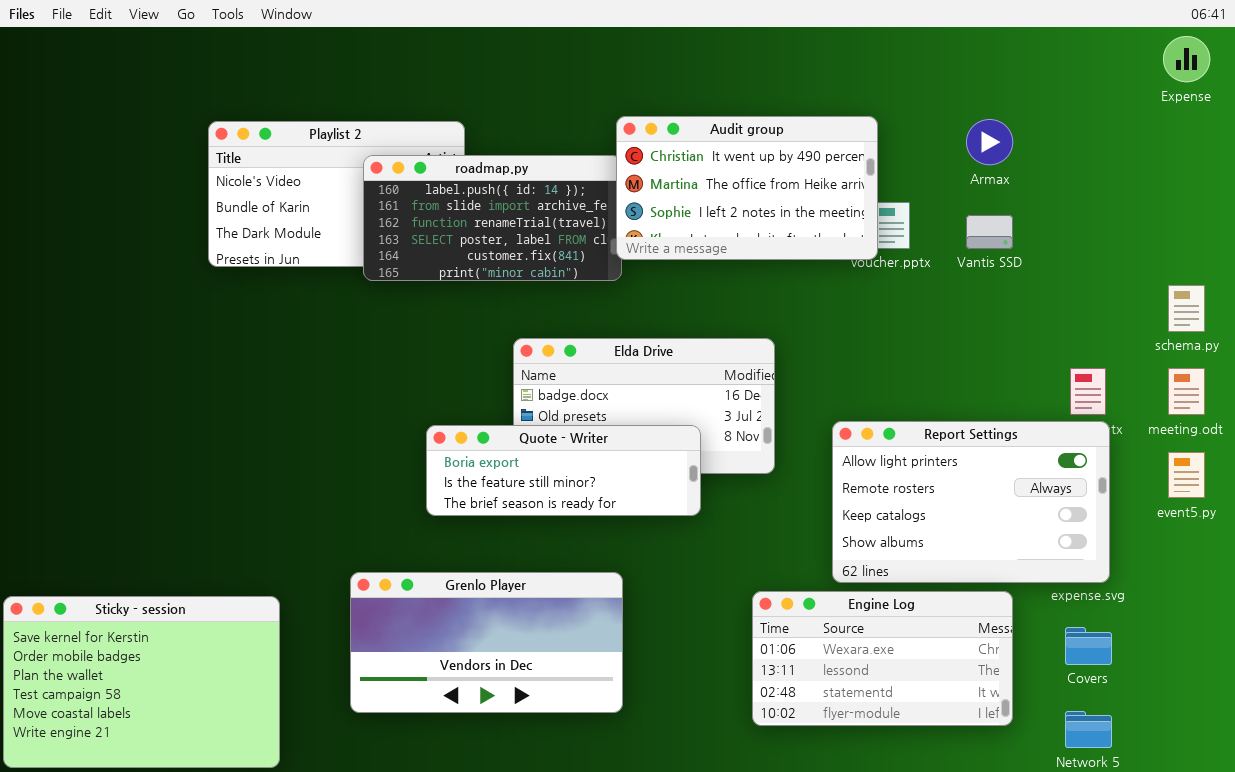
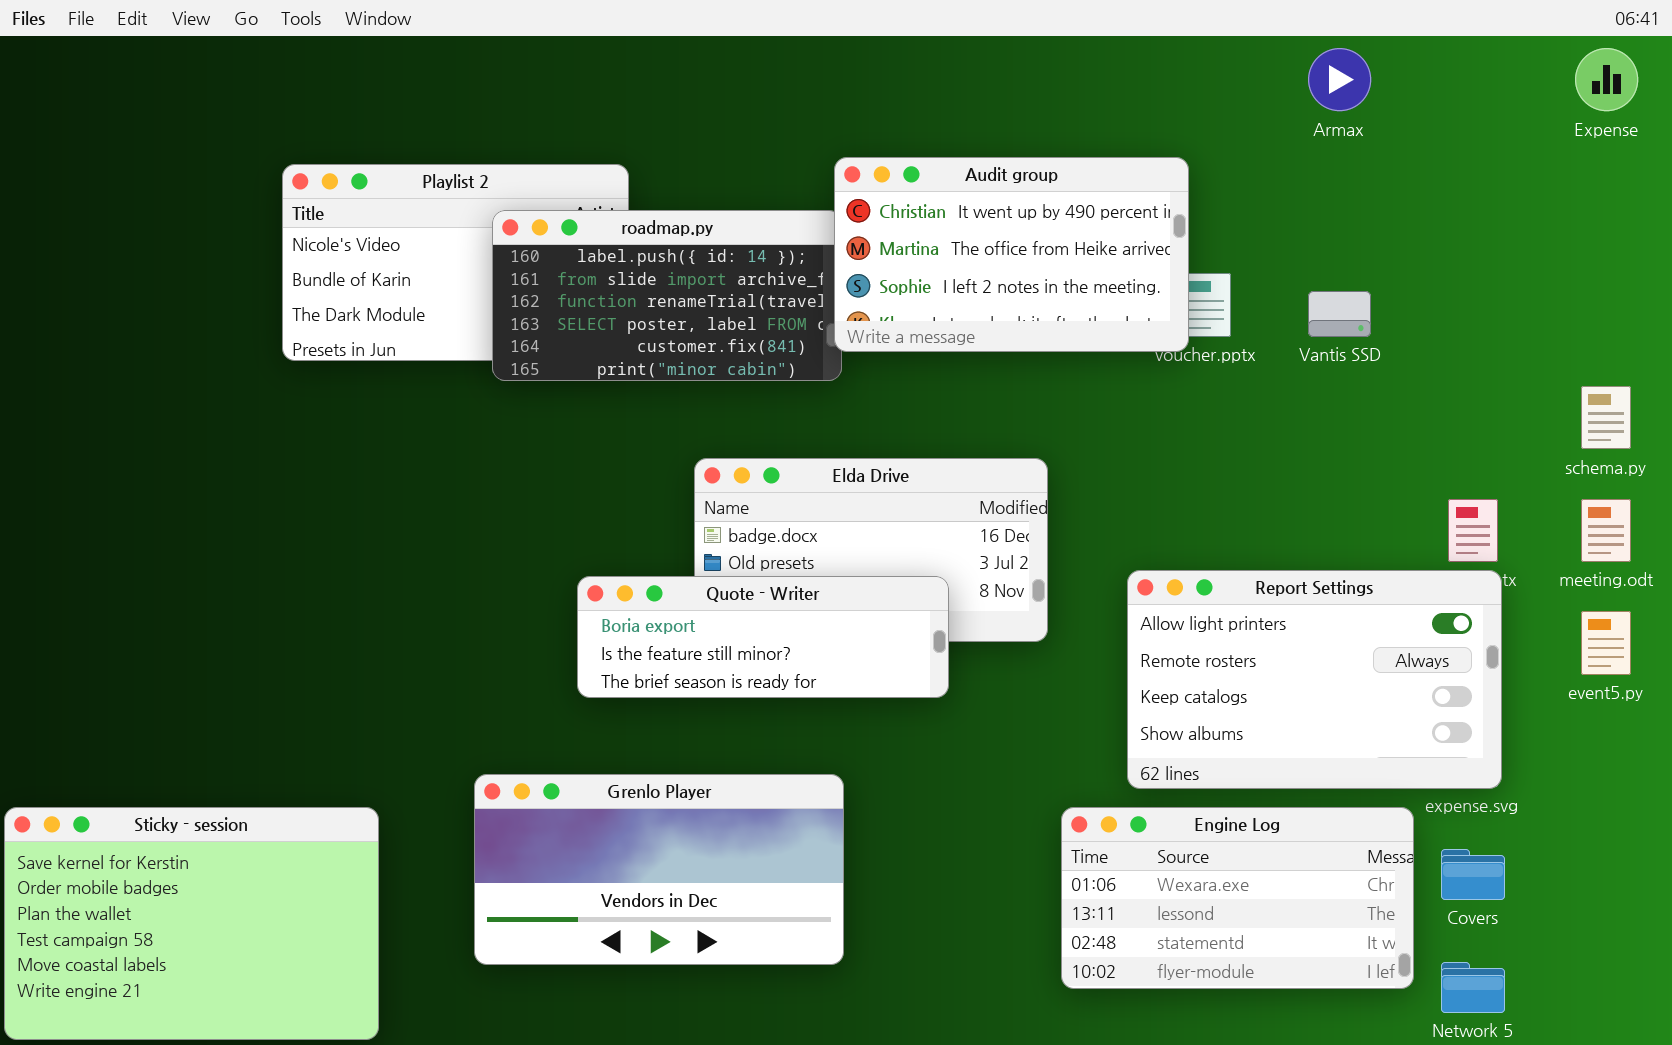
Armax: [966,119,1013,165] -> [1308,48,1371,111], moved
Engine Log: [752,591,1013,726] -> [1061,807,1414,989], moved

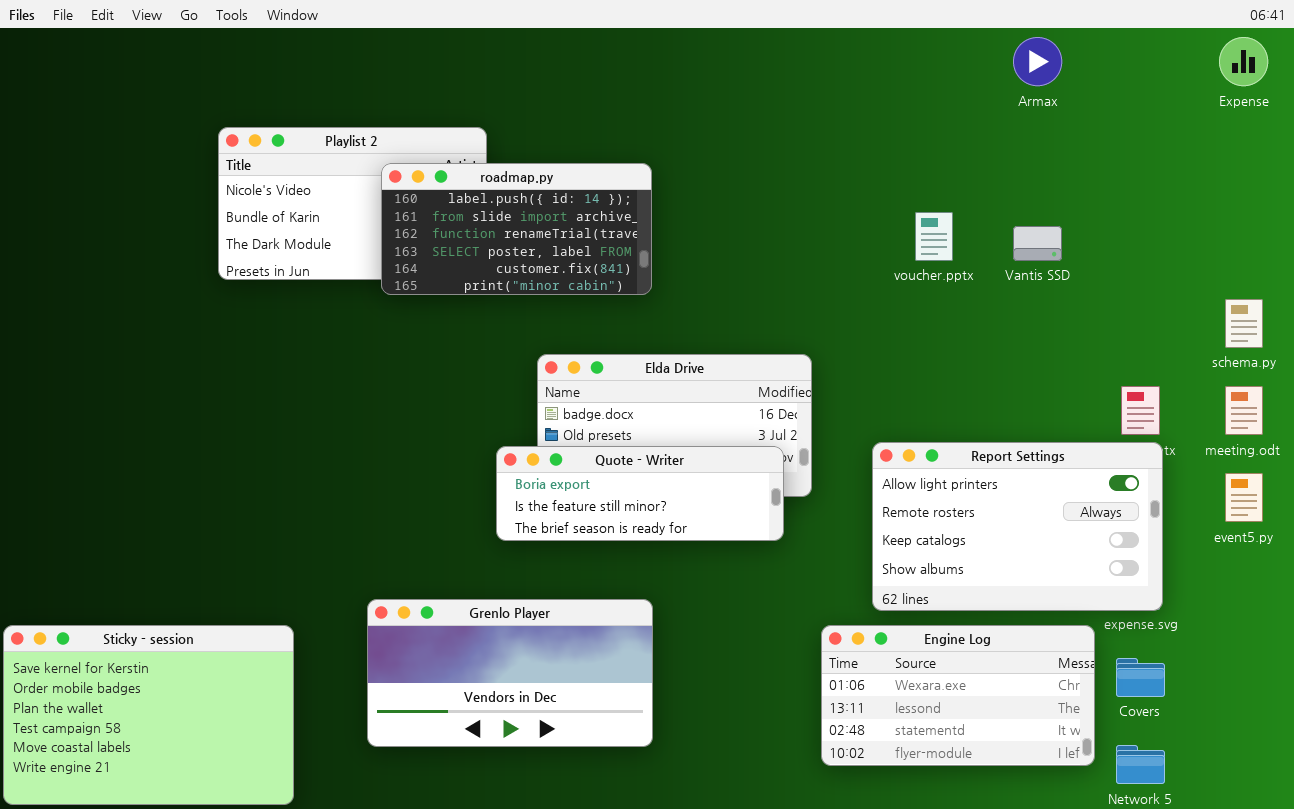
Audit group: [834,157,1189,352] -> none, closed
Quote - Writer: [577,576,949,698] -> [496,446,784,541], moved

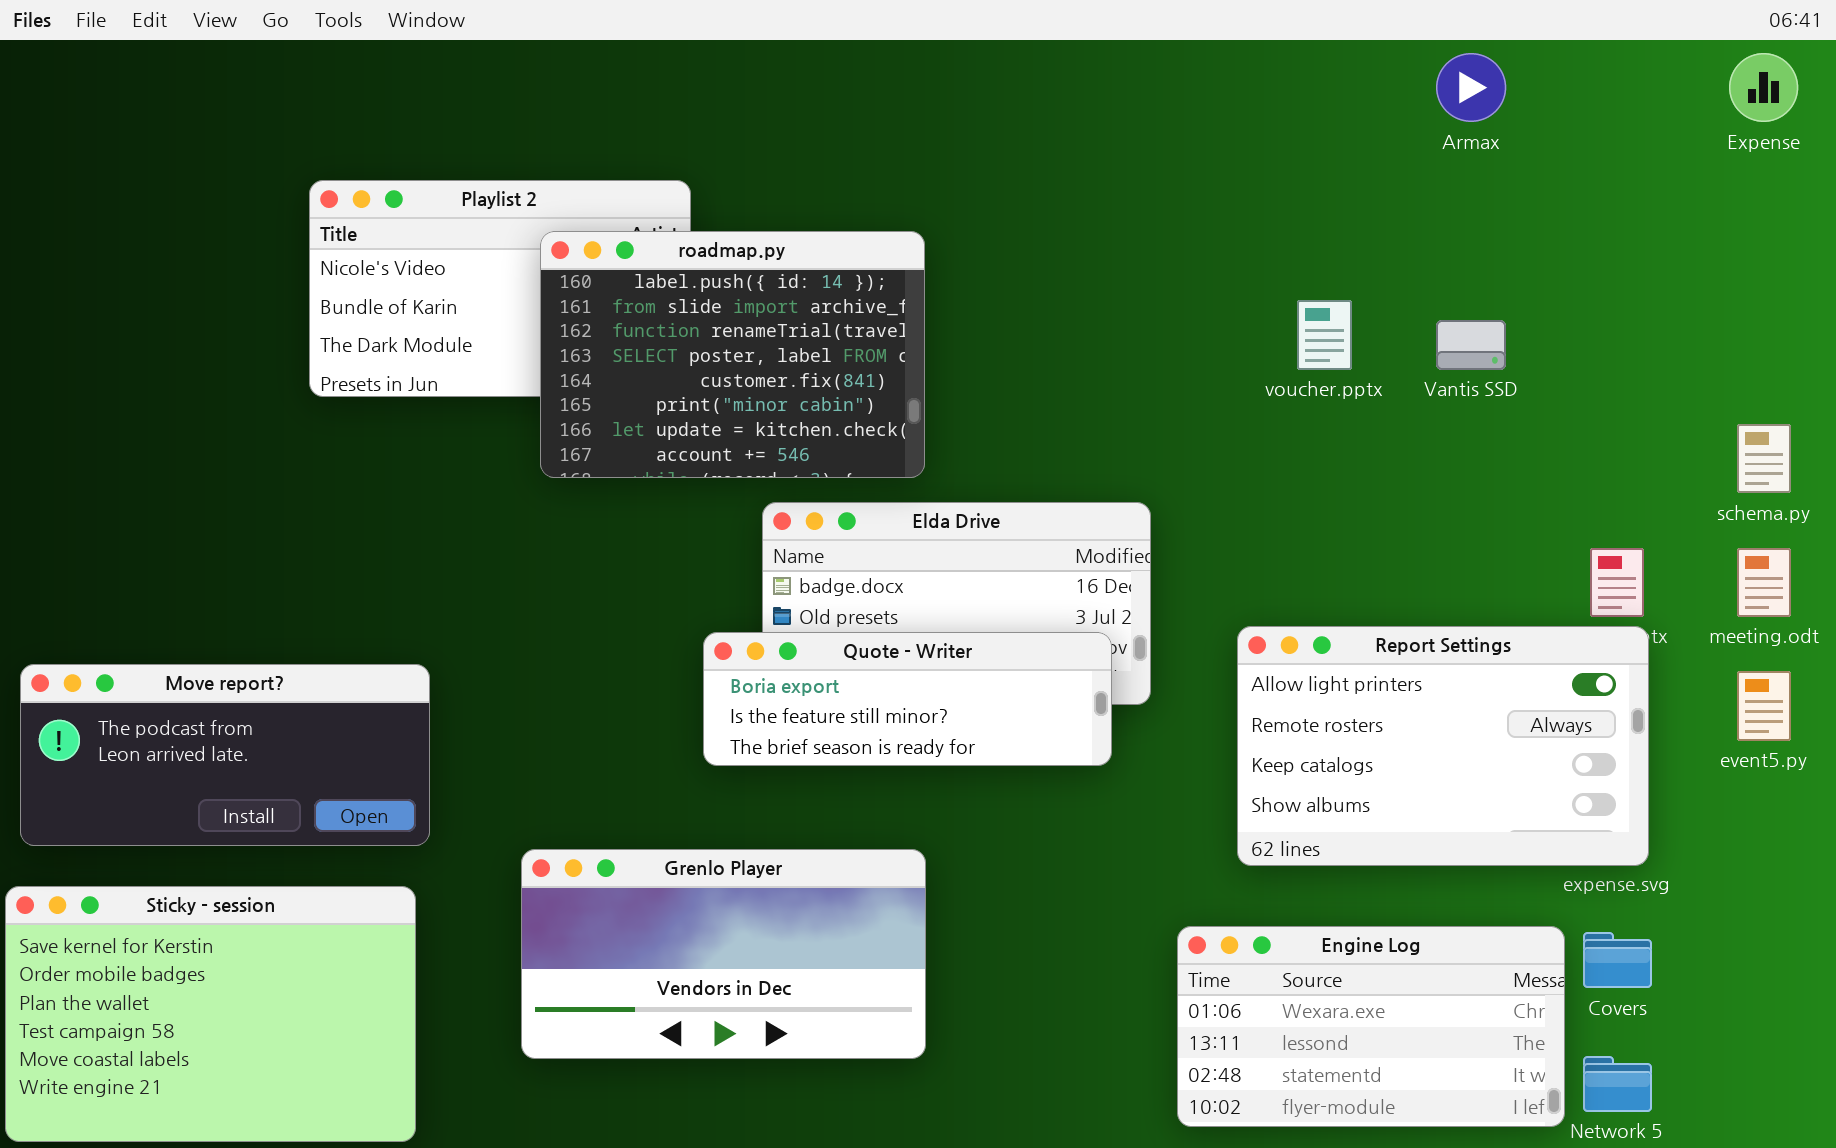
roadmap.py: [381,163,652,295] -> [540,231,925,478], resized
Move report?: none -> [20,664,430,846], opened
Engine Log: [821,625,1095,766] -> [1177,926,1565,1127], moved

